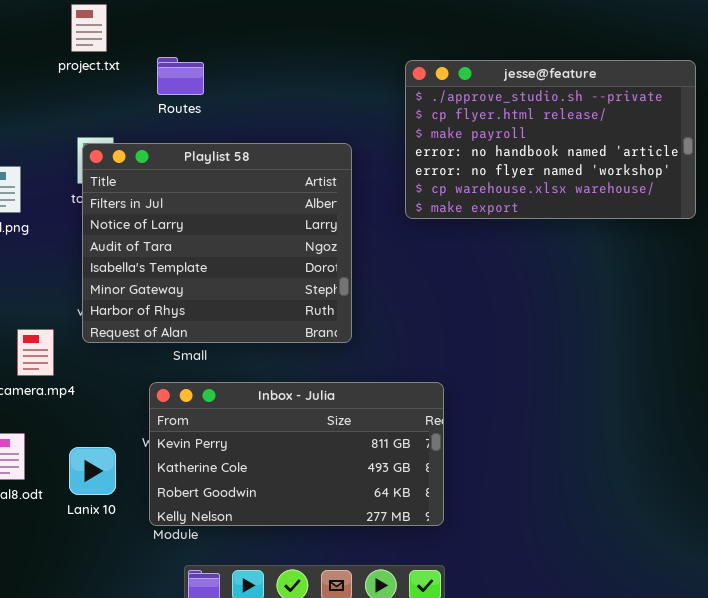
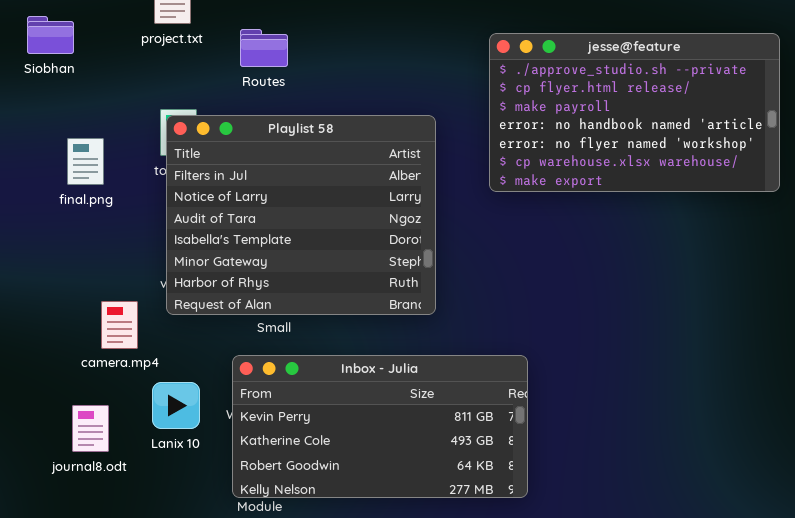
Lanix 10: [69,447,116,495] -> [152,382,200,429], moved

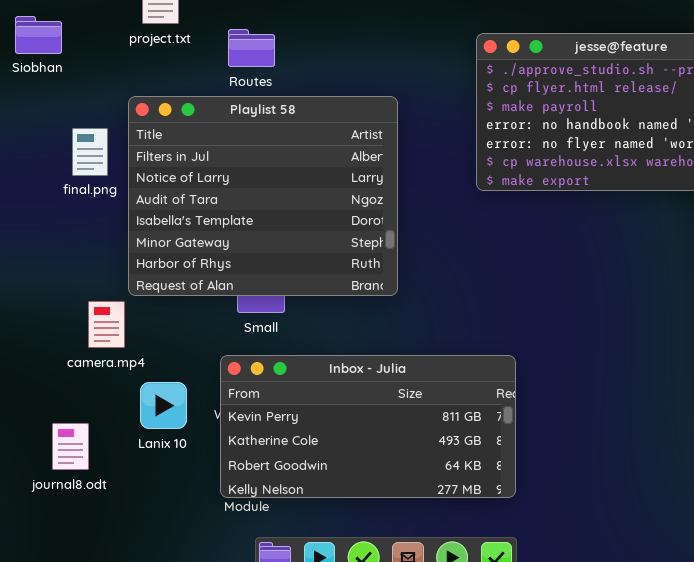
Playlist 58: [166,115,436,315] -> [128,96,398,296], moved
final.png: [67,138,104,185] -> [72,128,108,176], moved
journal8.odt: [72,405,109,452] -> [52,423,89,470], moved

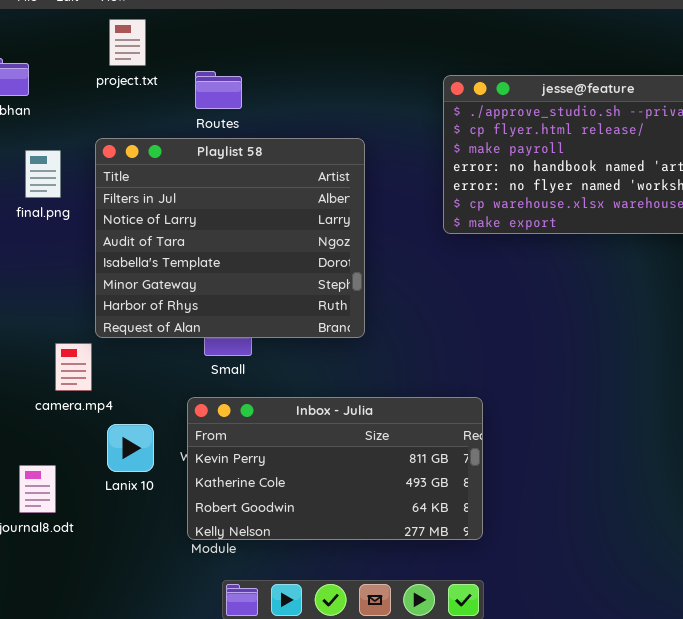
final.png: [72,128,108,176] -> [25,150,61,198], moved

